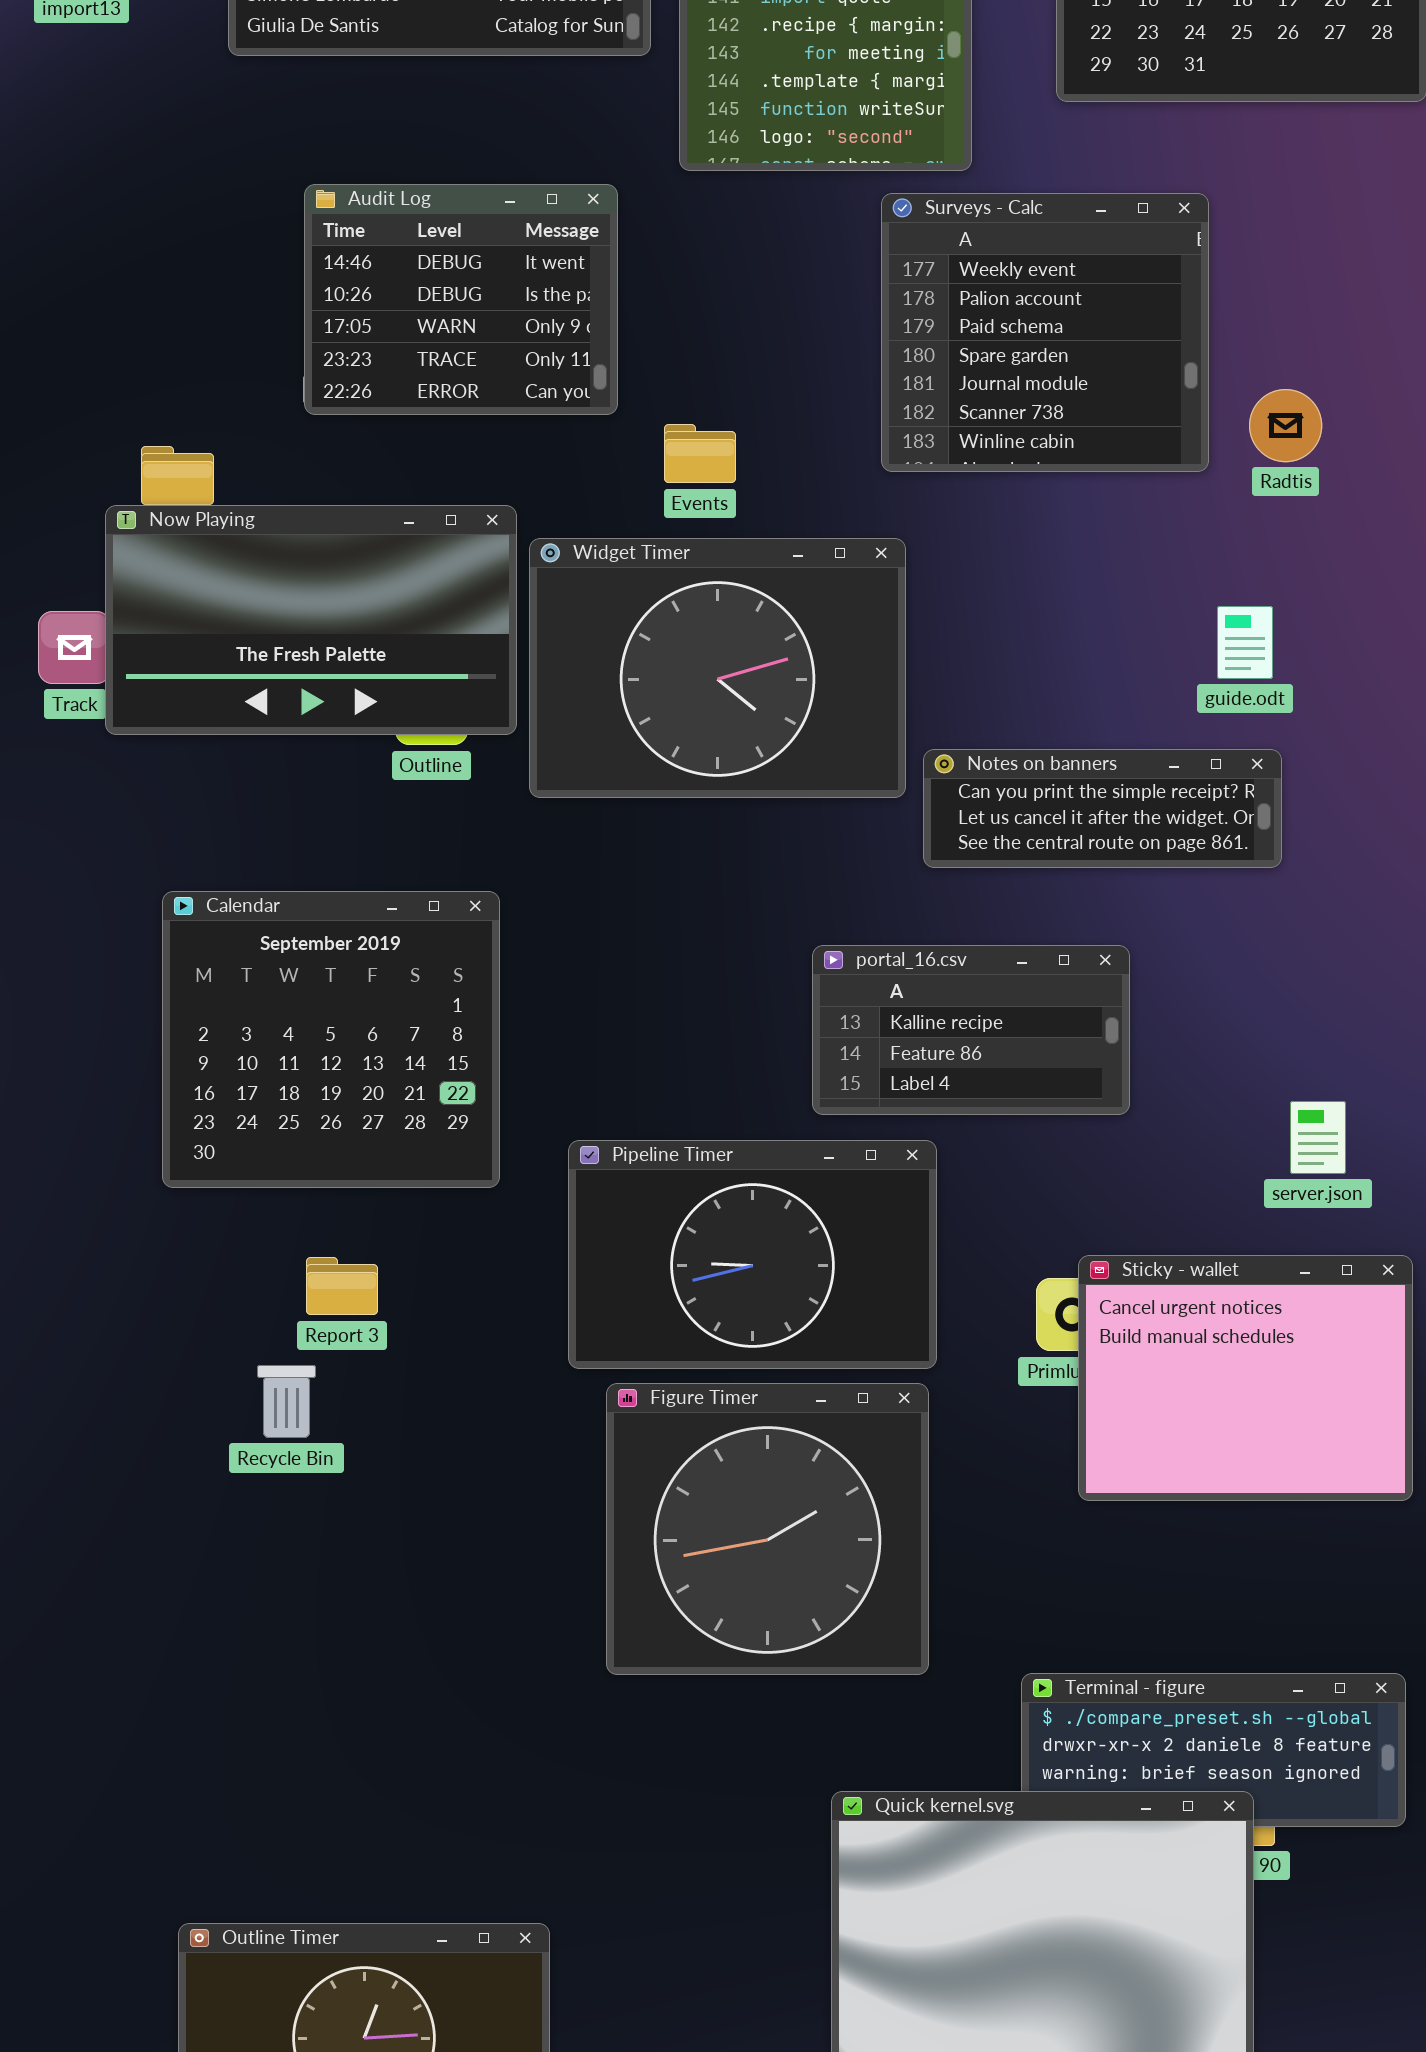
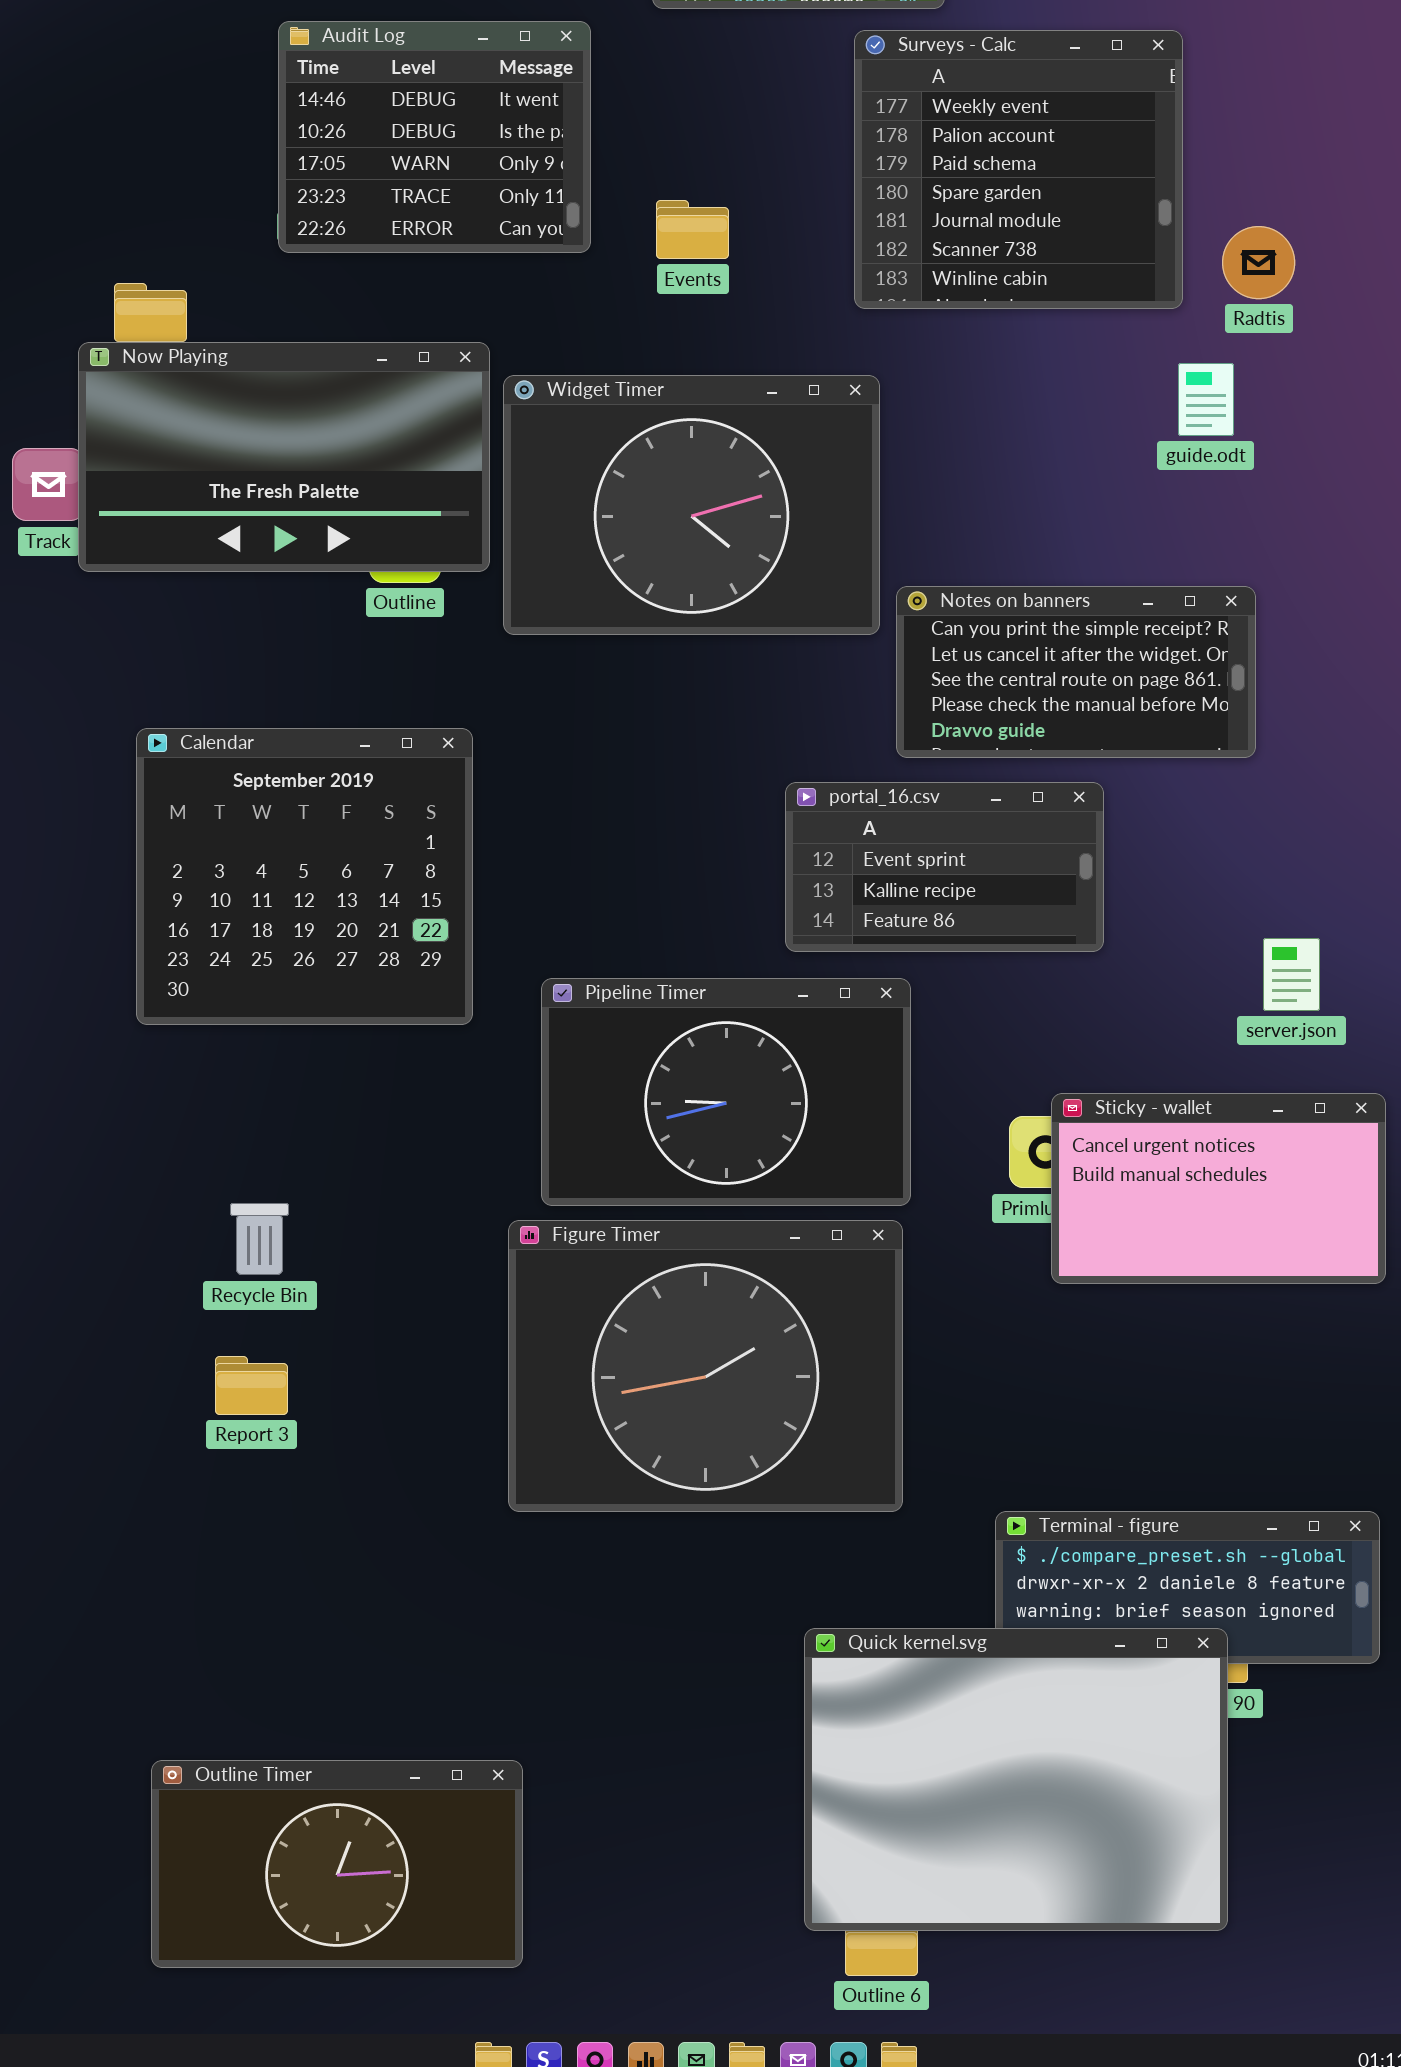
Events: [664,424,736,483] -> [656,200,729,259], moved
guide.odt: [1217,606,1273,679] -> [1178,363,1234,436], moved
Notes on banners: [923,749,1282,868] -> [896,586,1256,758], resized
portal_16.csv: [812,945,1130,1115] -> [785,782,1104,952], scrolled up 1 row
Sticky - wallet: [1078,1255,1413,1501] -> [1051,1093,1386,1284], resized
Report 3: [306,1257,378,1315] -> [215,1356,288,1415], moved
Figure Timer: [606,1383,929,1675] -> [508,1220,903,1512], resized

